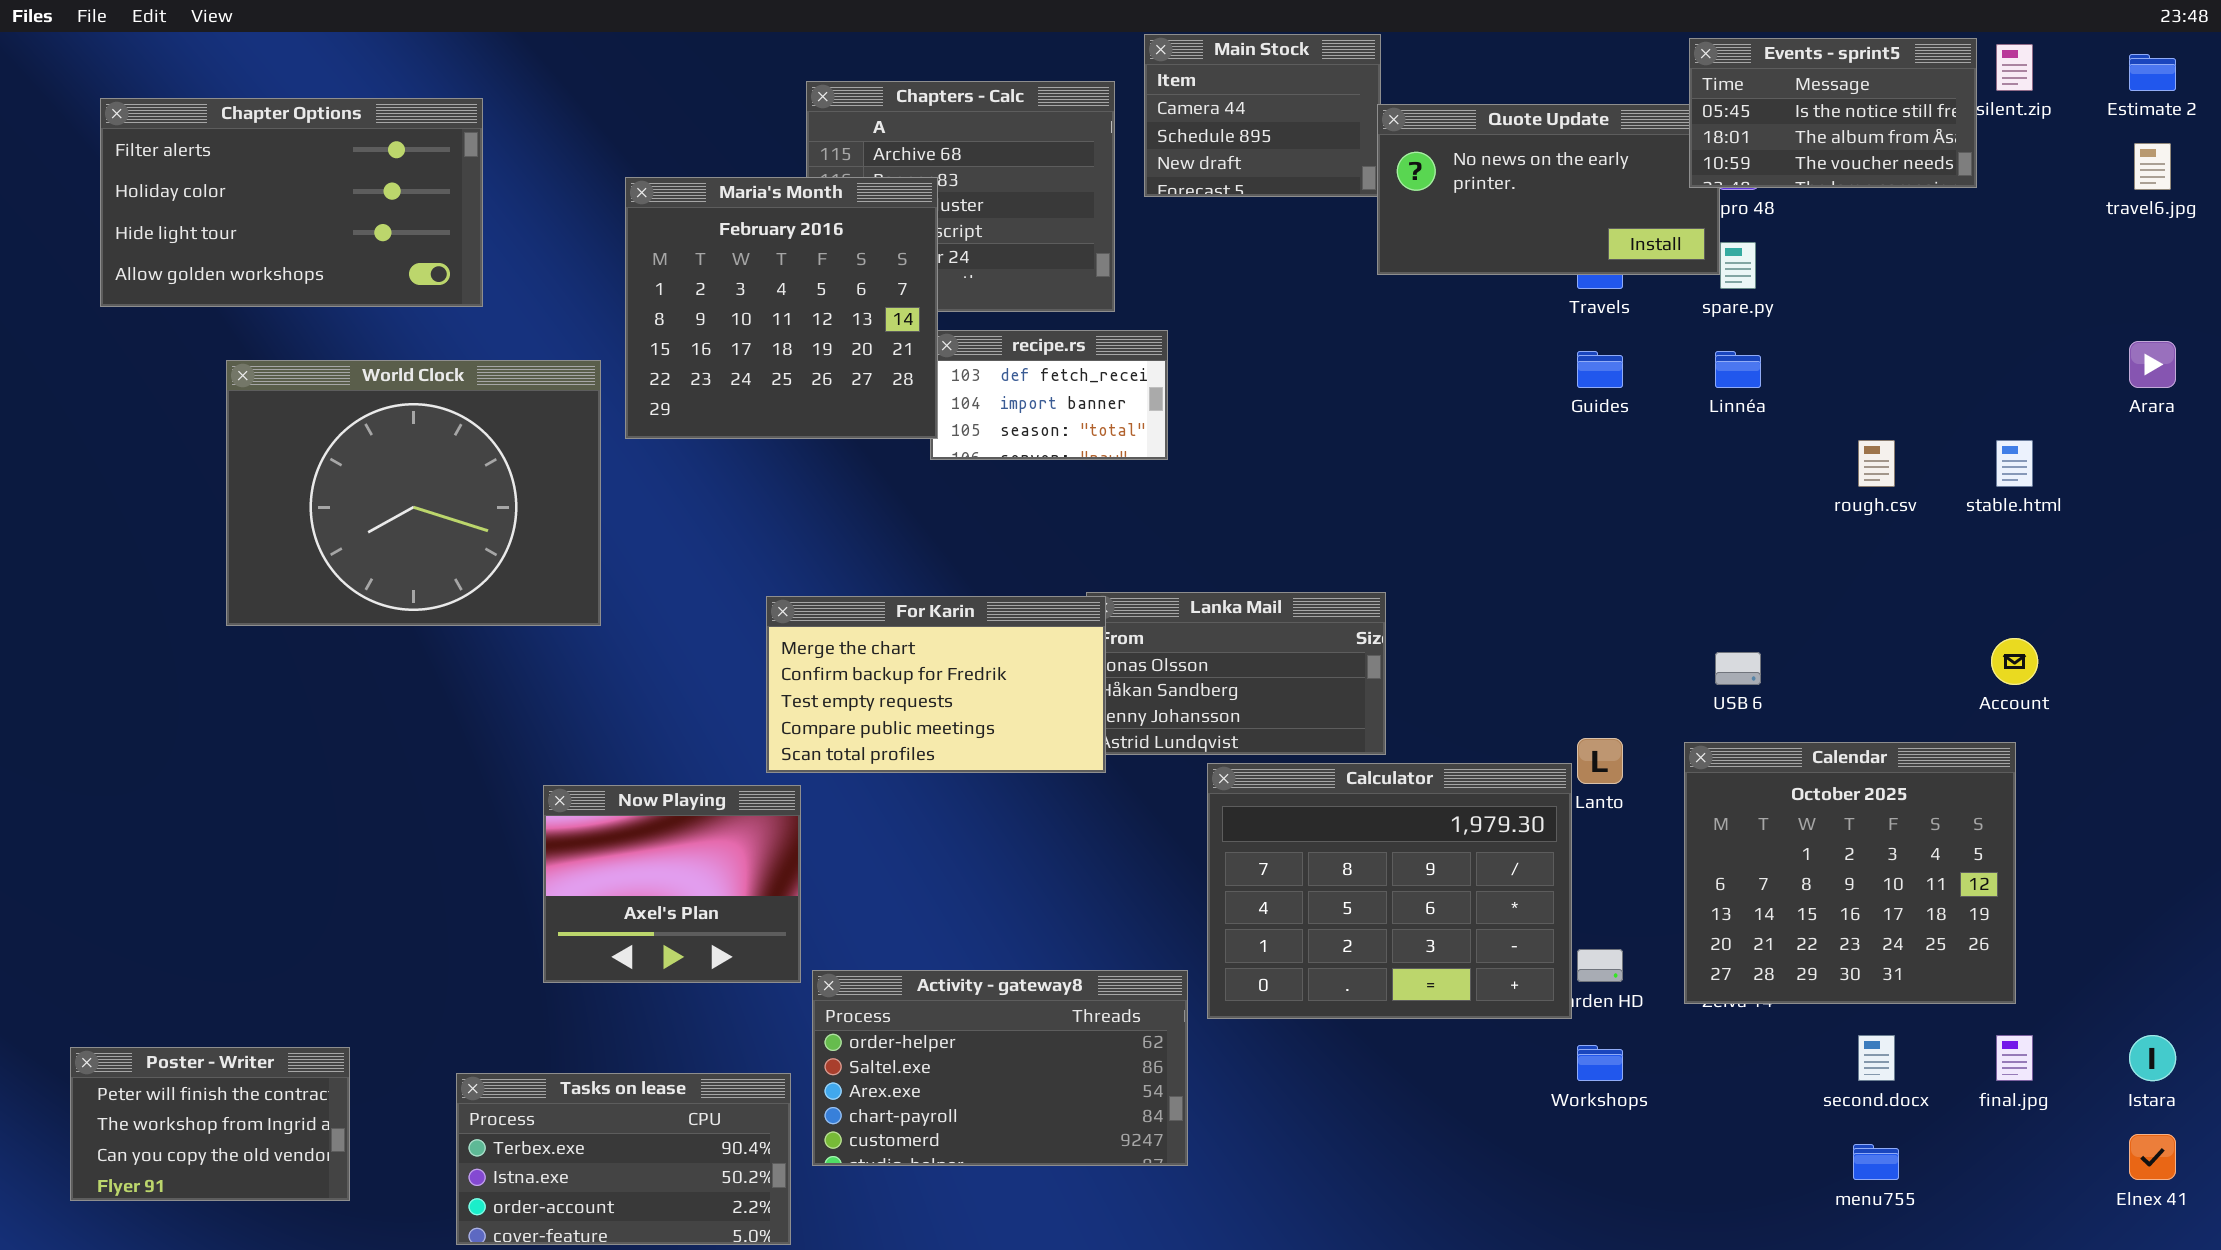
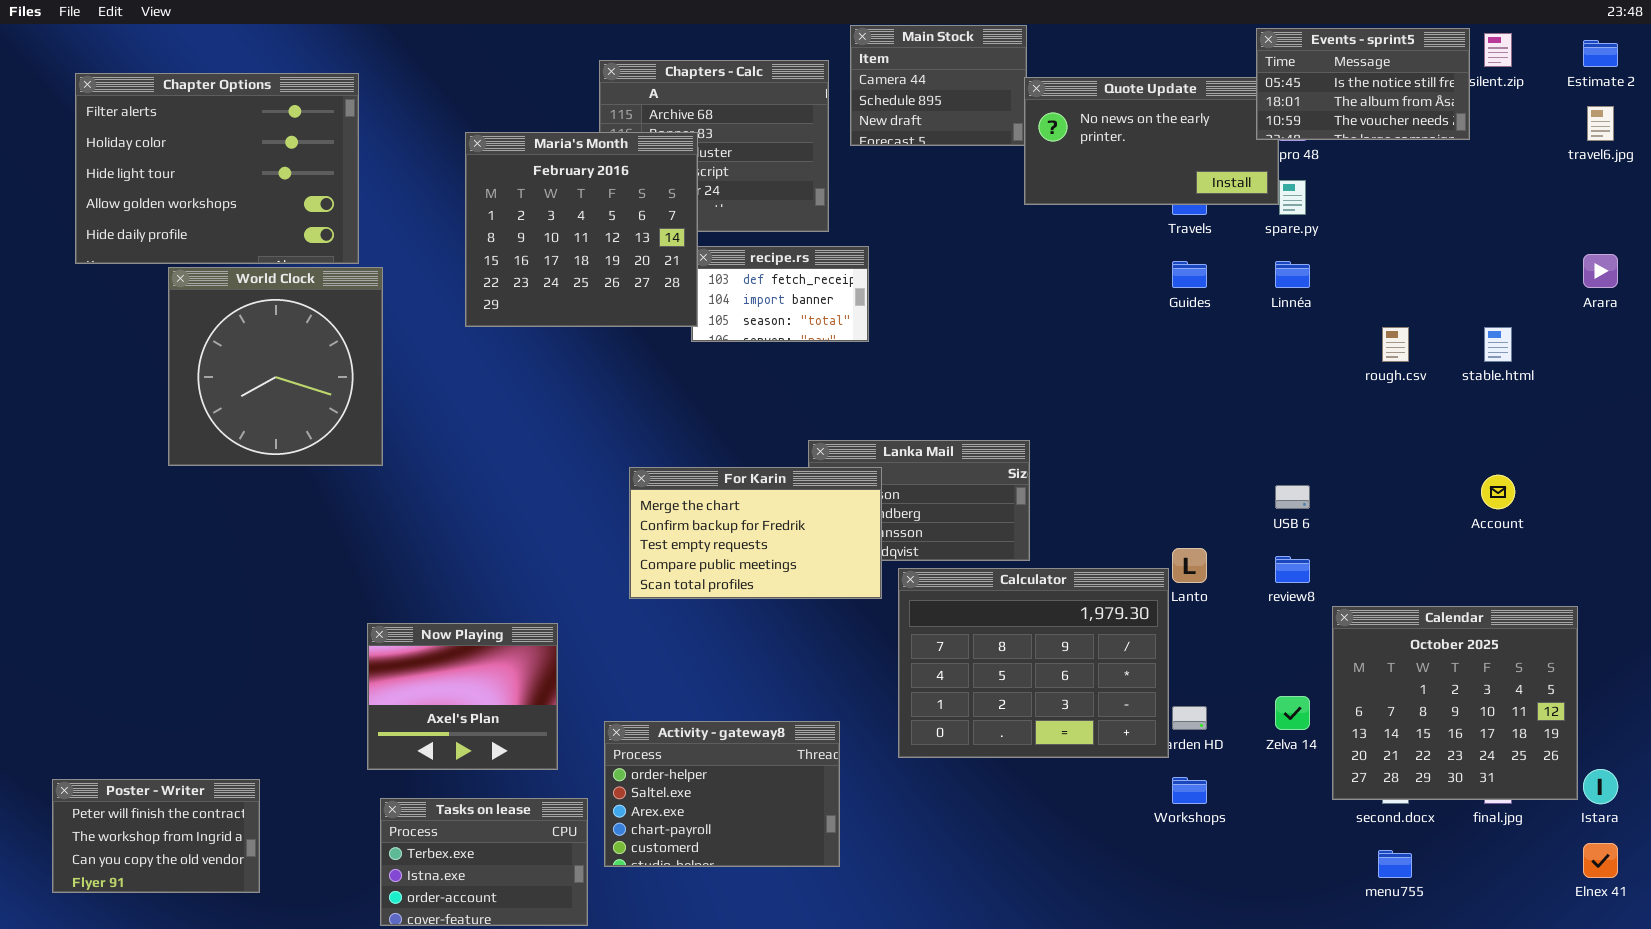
Chapter Options: [100,98,483,307] -> [75,73,359,264], resized
World Clock: [226,360,601,626] -> [168,267,383,466], resized
For Karin: [766,596,1106,773] -> [629,467,882,599], moved
Calendar: [1684,742,2016,1004] -> [1332,606,1578,800], moved
Now Playing: [543,785,801,983] -> [367,623,558,770], moved
Activity - gateway8: [812,970,1188,1166] -> [604,721,840,867], resized
Tasks on lease: [456,1073,791,1245] -> [380,798,588,926], resized

